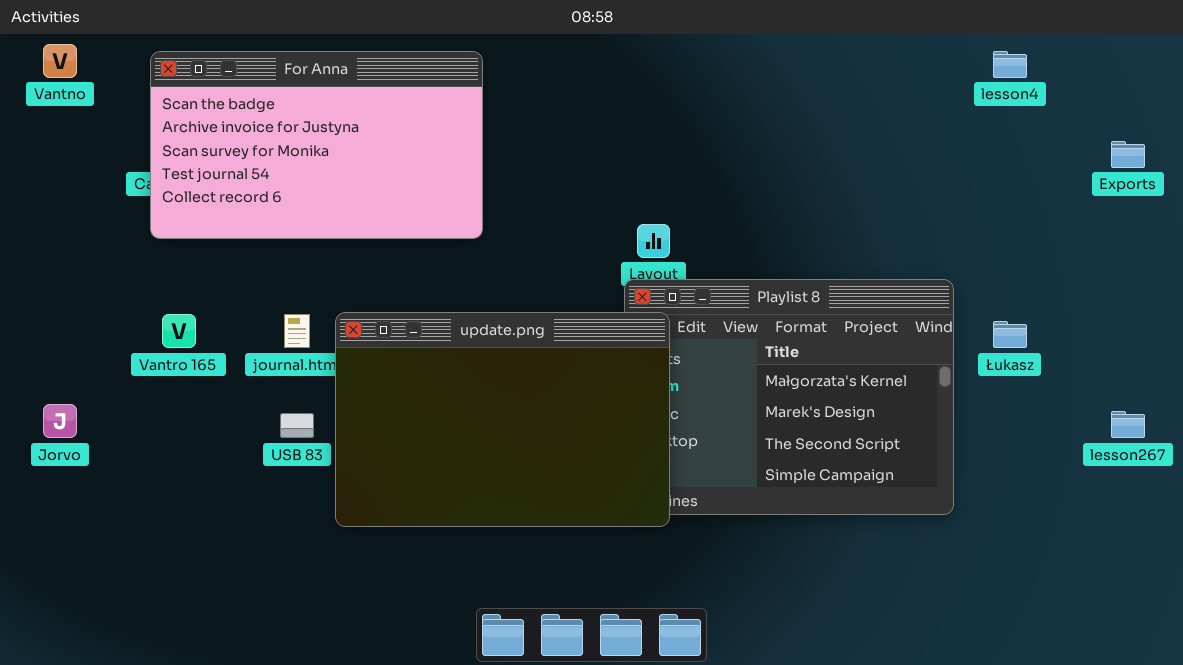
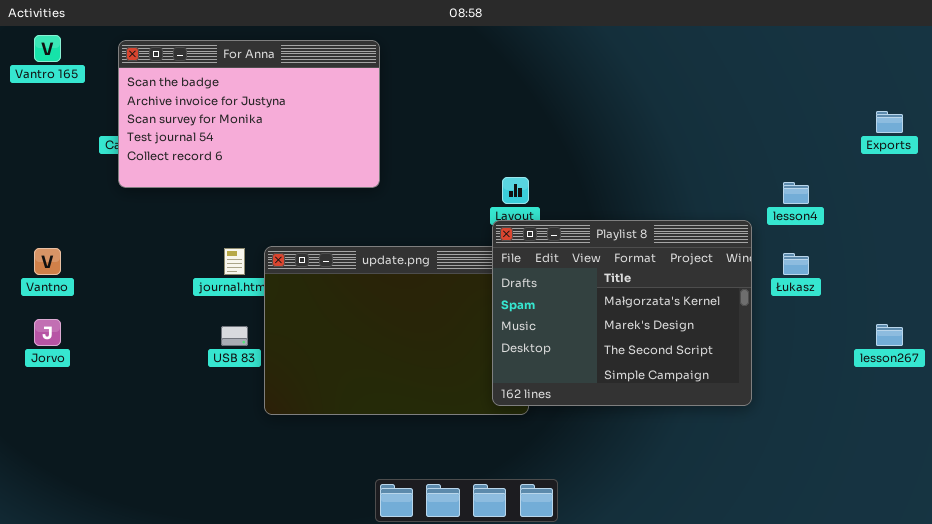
Vantno: [43,44,77,78] -> [34,248,61,275], moved
lesson4: [993,51,1027,78] -> [783,182,809,204], moved
Playlist 8: [624,279,954,515] -> [492,220,752,406], raised
Vantro 165: [162,314,196,348] -> [34,35,61,62], moved

